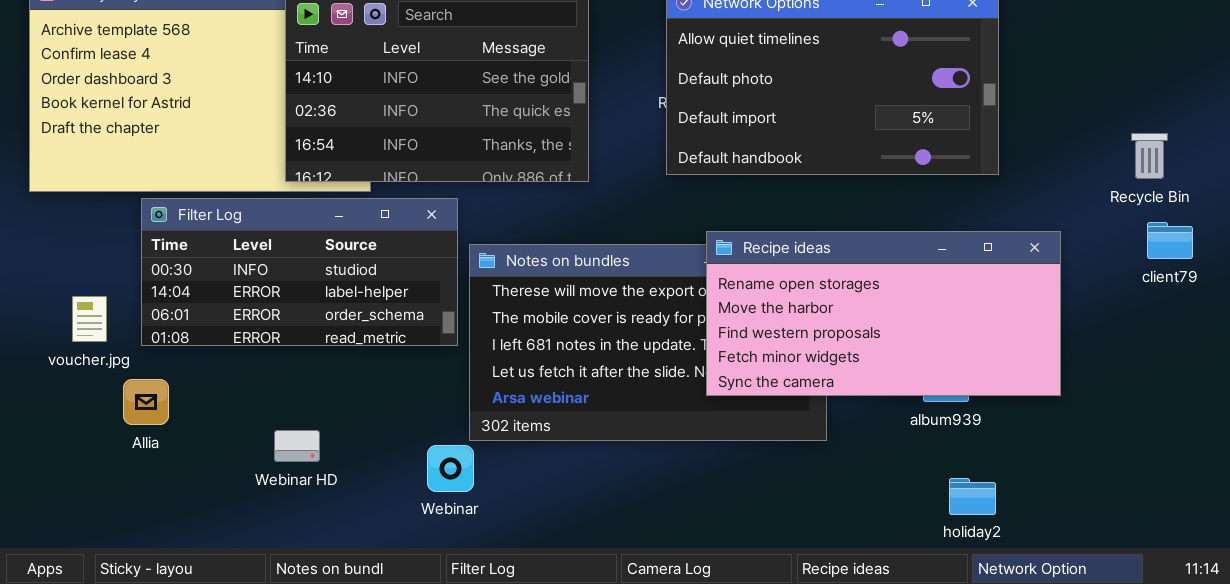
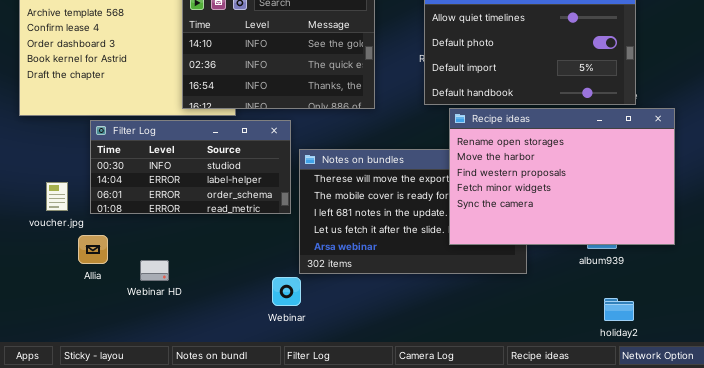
Recipe ideas: [706,231,1061,396] -> [449,108,675,245], resized
Webinar HD: [274,430,320,462] -> [140,260,169,281], moved

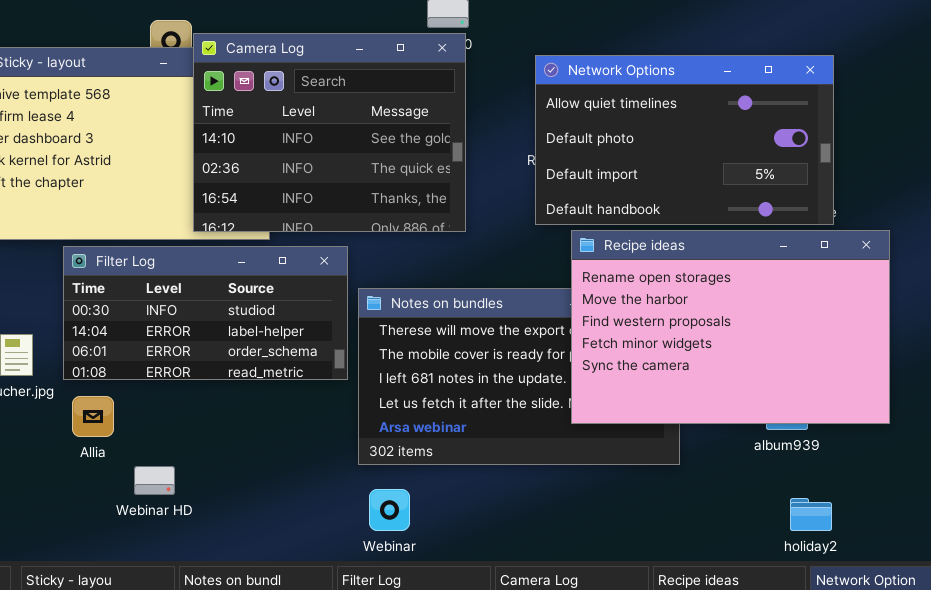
Allia: [78,235,108,264] -> [72,396,114,437], moved
Webinar HD: [140,260,169,281] -> [134,466,175,495], moved
Webinar: [272,277,301,306] -> [369,489,410,531], moved

